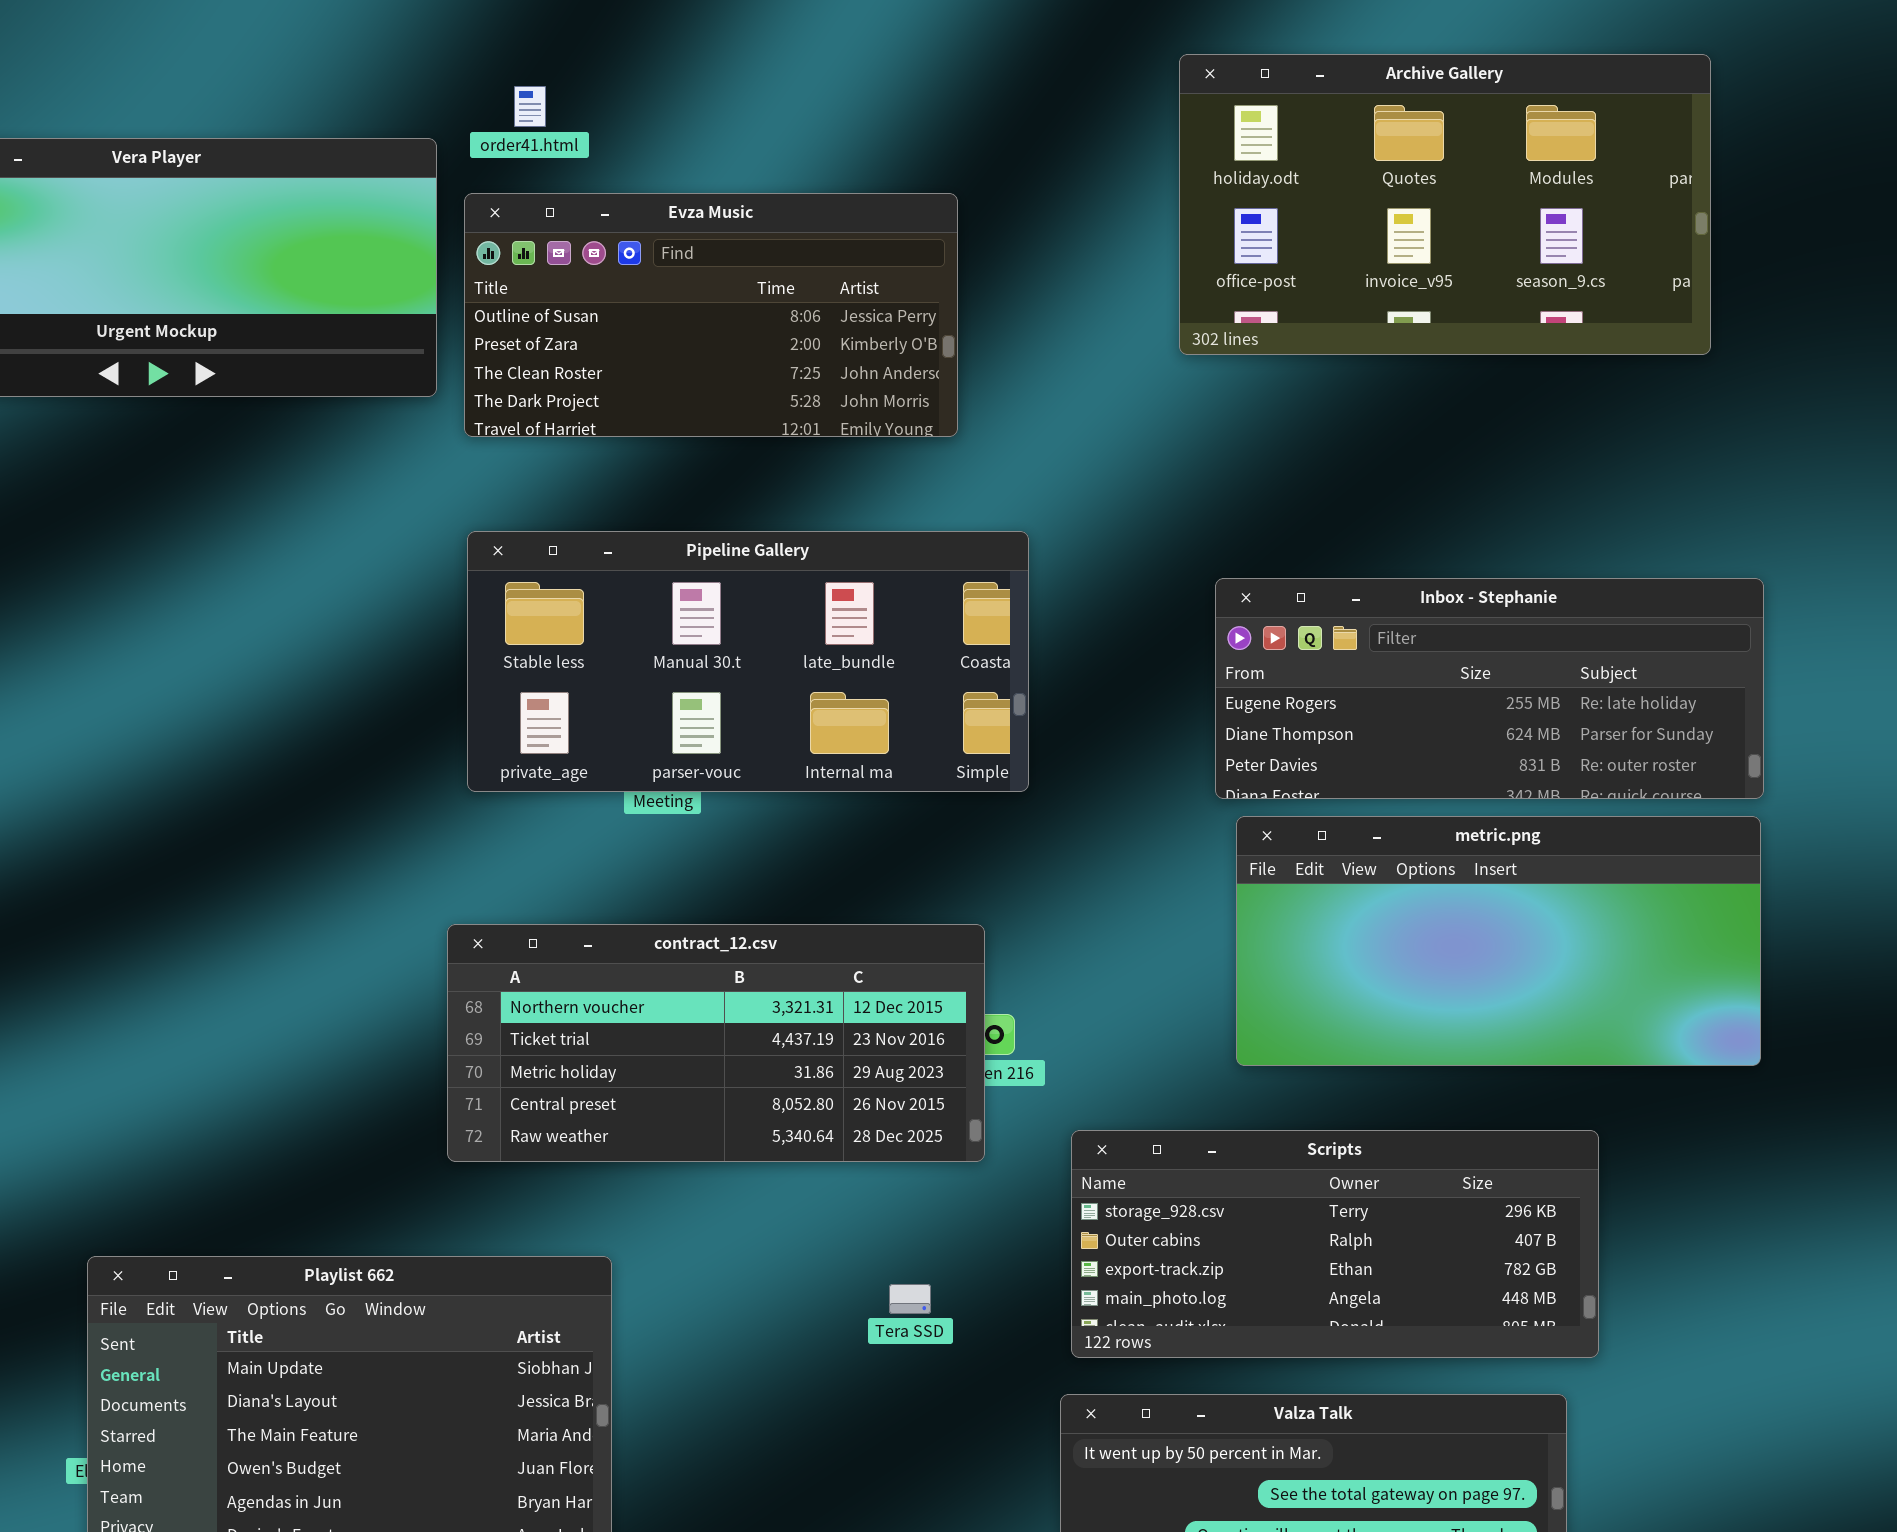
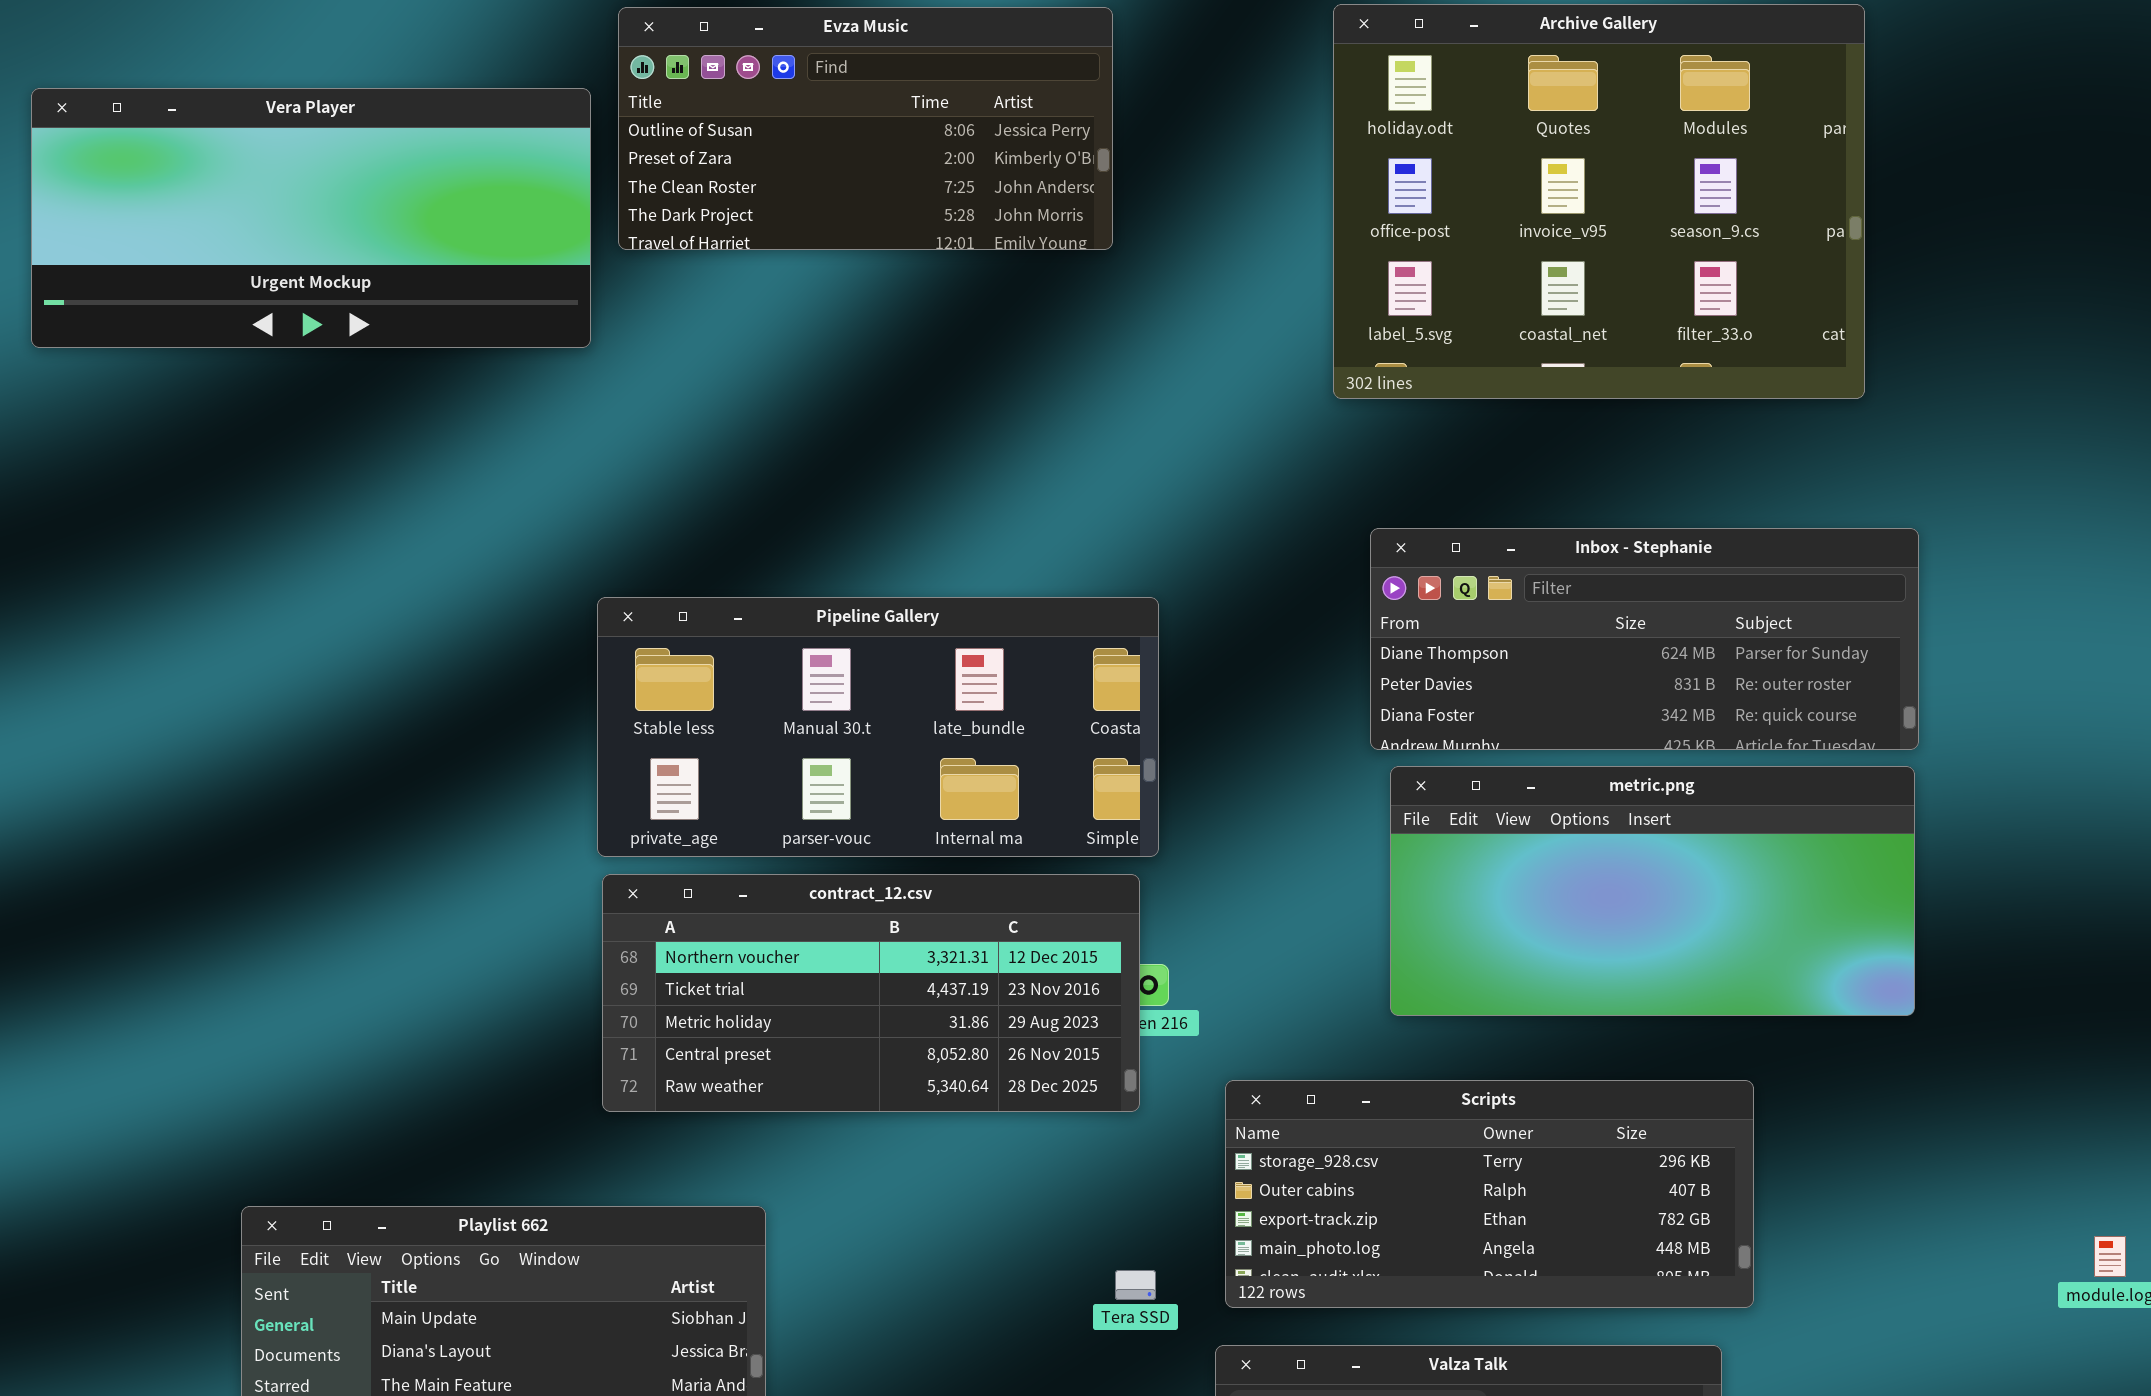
Archive Gallery: [1179,54,1711,355] -> [1333,4,1865,399], resized
Evza Music: [464,193,958,437] -> [618,7,1113,250], moved
Pipeline Gallery: [467,531,1029,792] -> [597,597,1159,857], moved
Inbox - Stephanie: [1215,578,1764,799] -> [1370,528,1919,750], scrolled down 1 row
Tera SSD: [889,1284,931,1314] -> [1115,1270,1156,1300], moved

